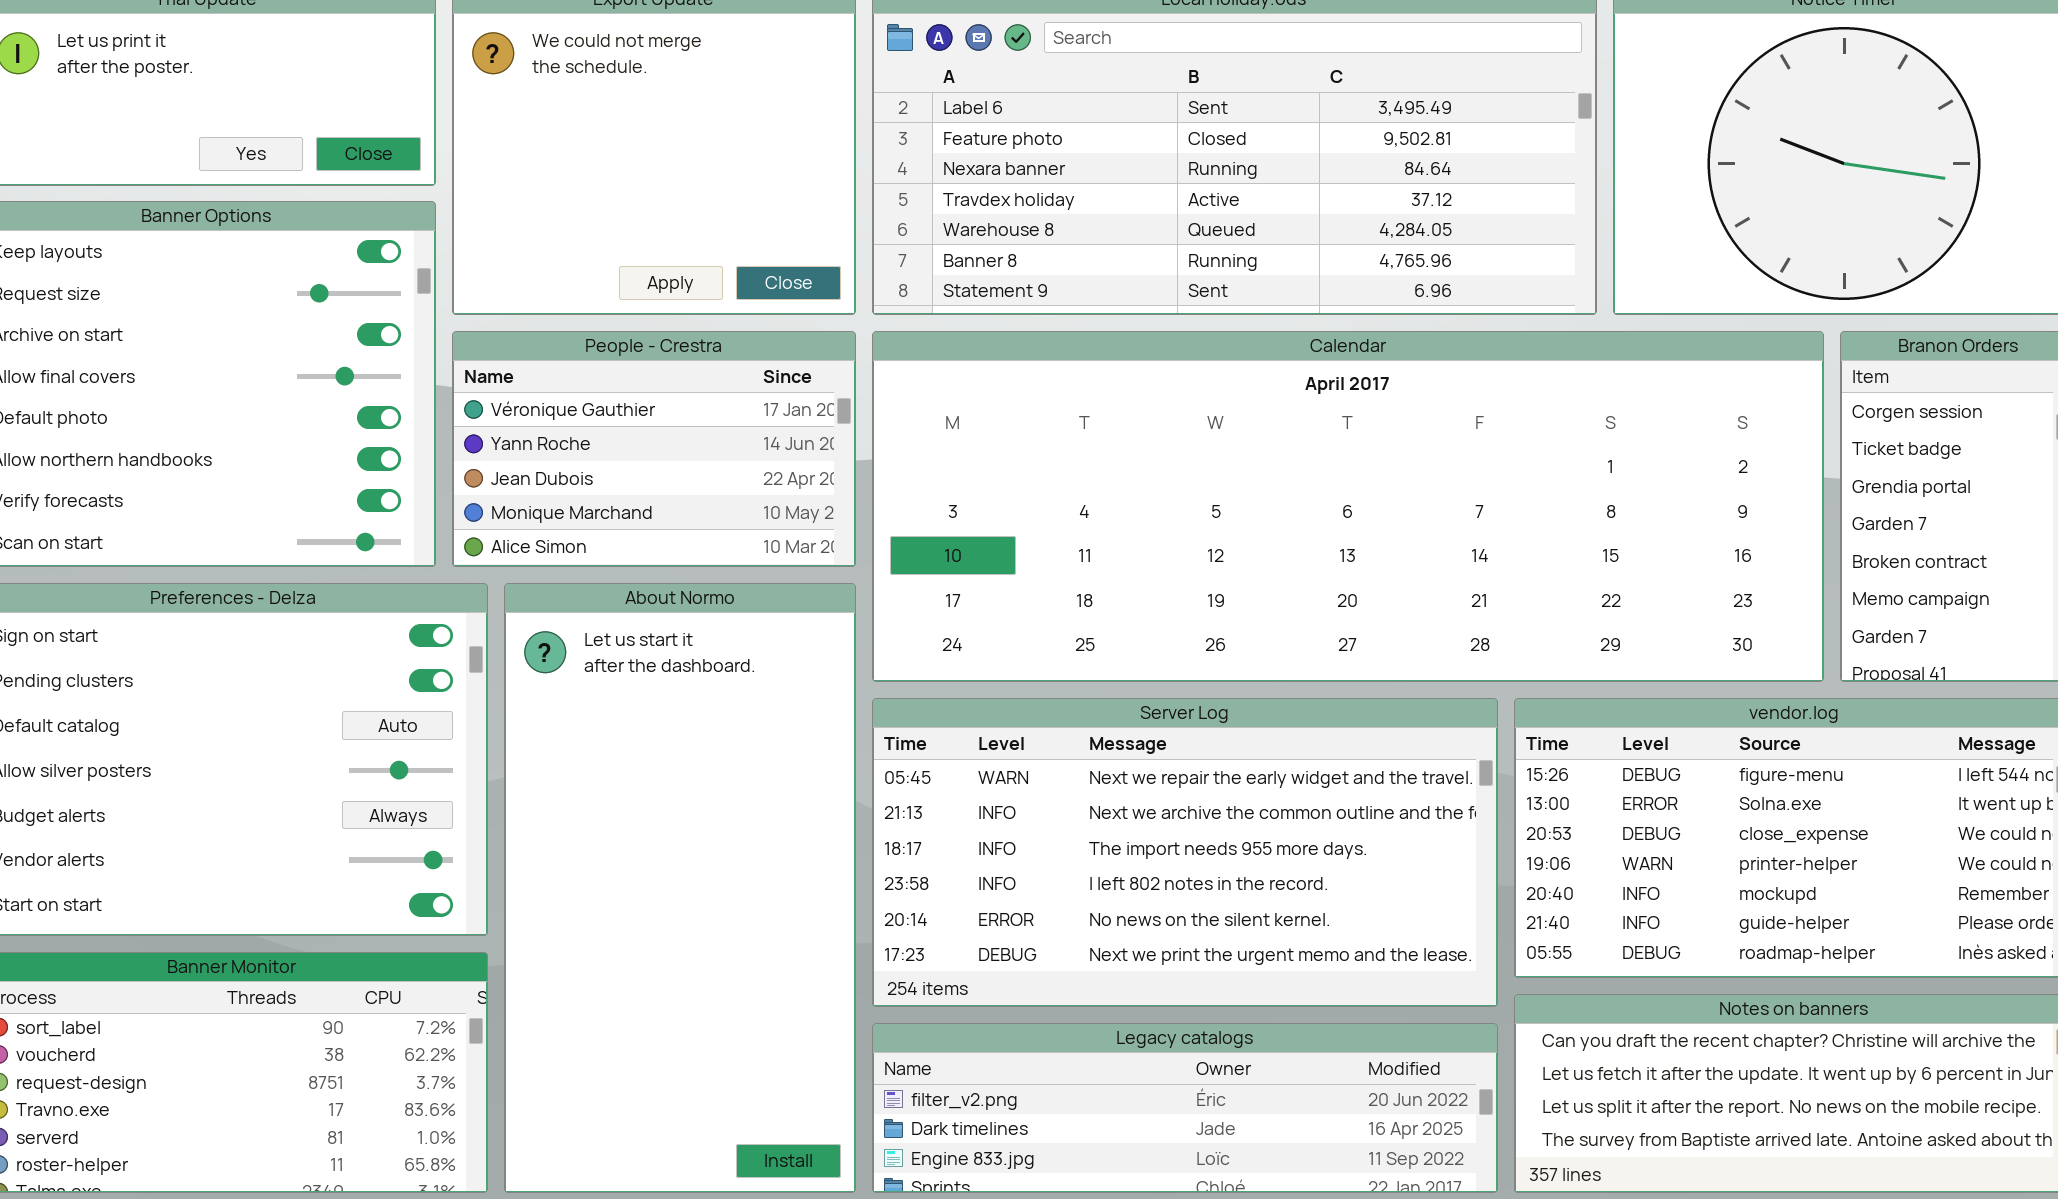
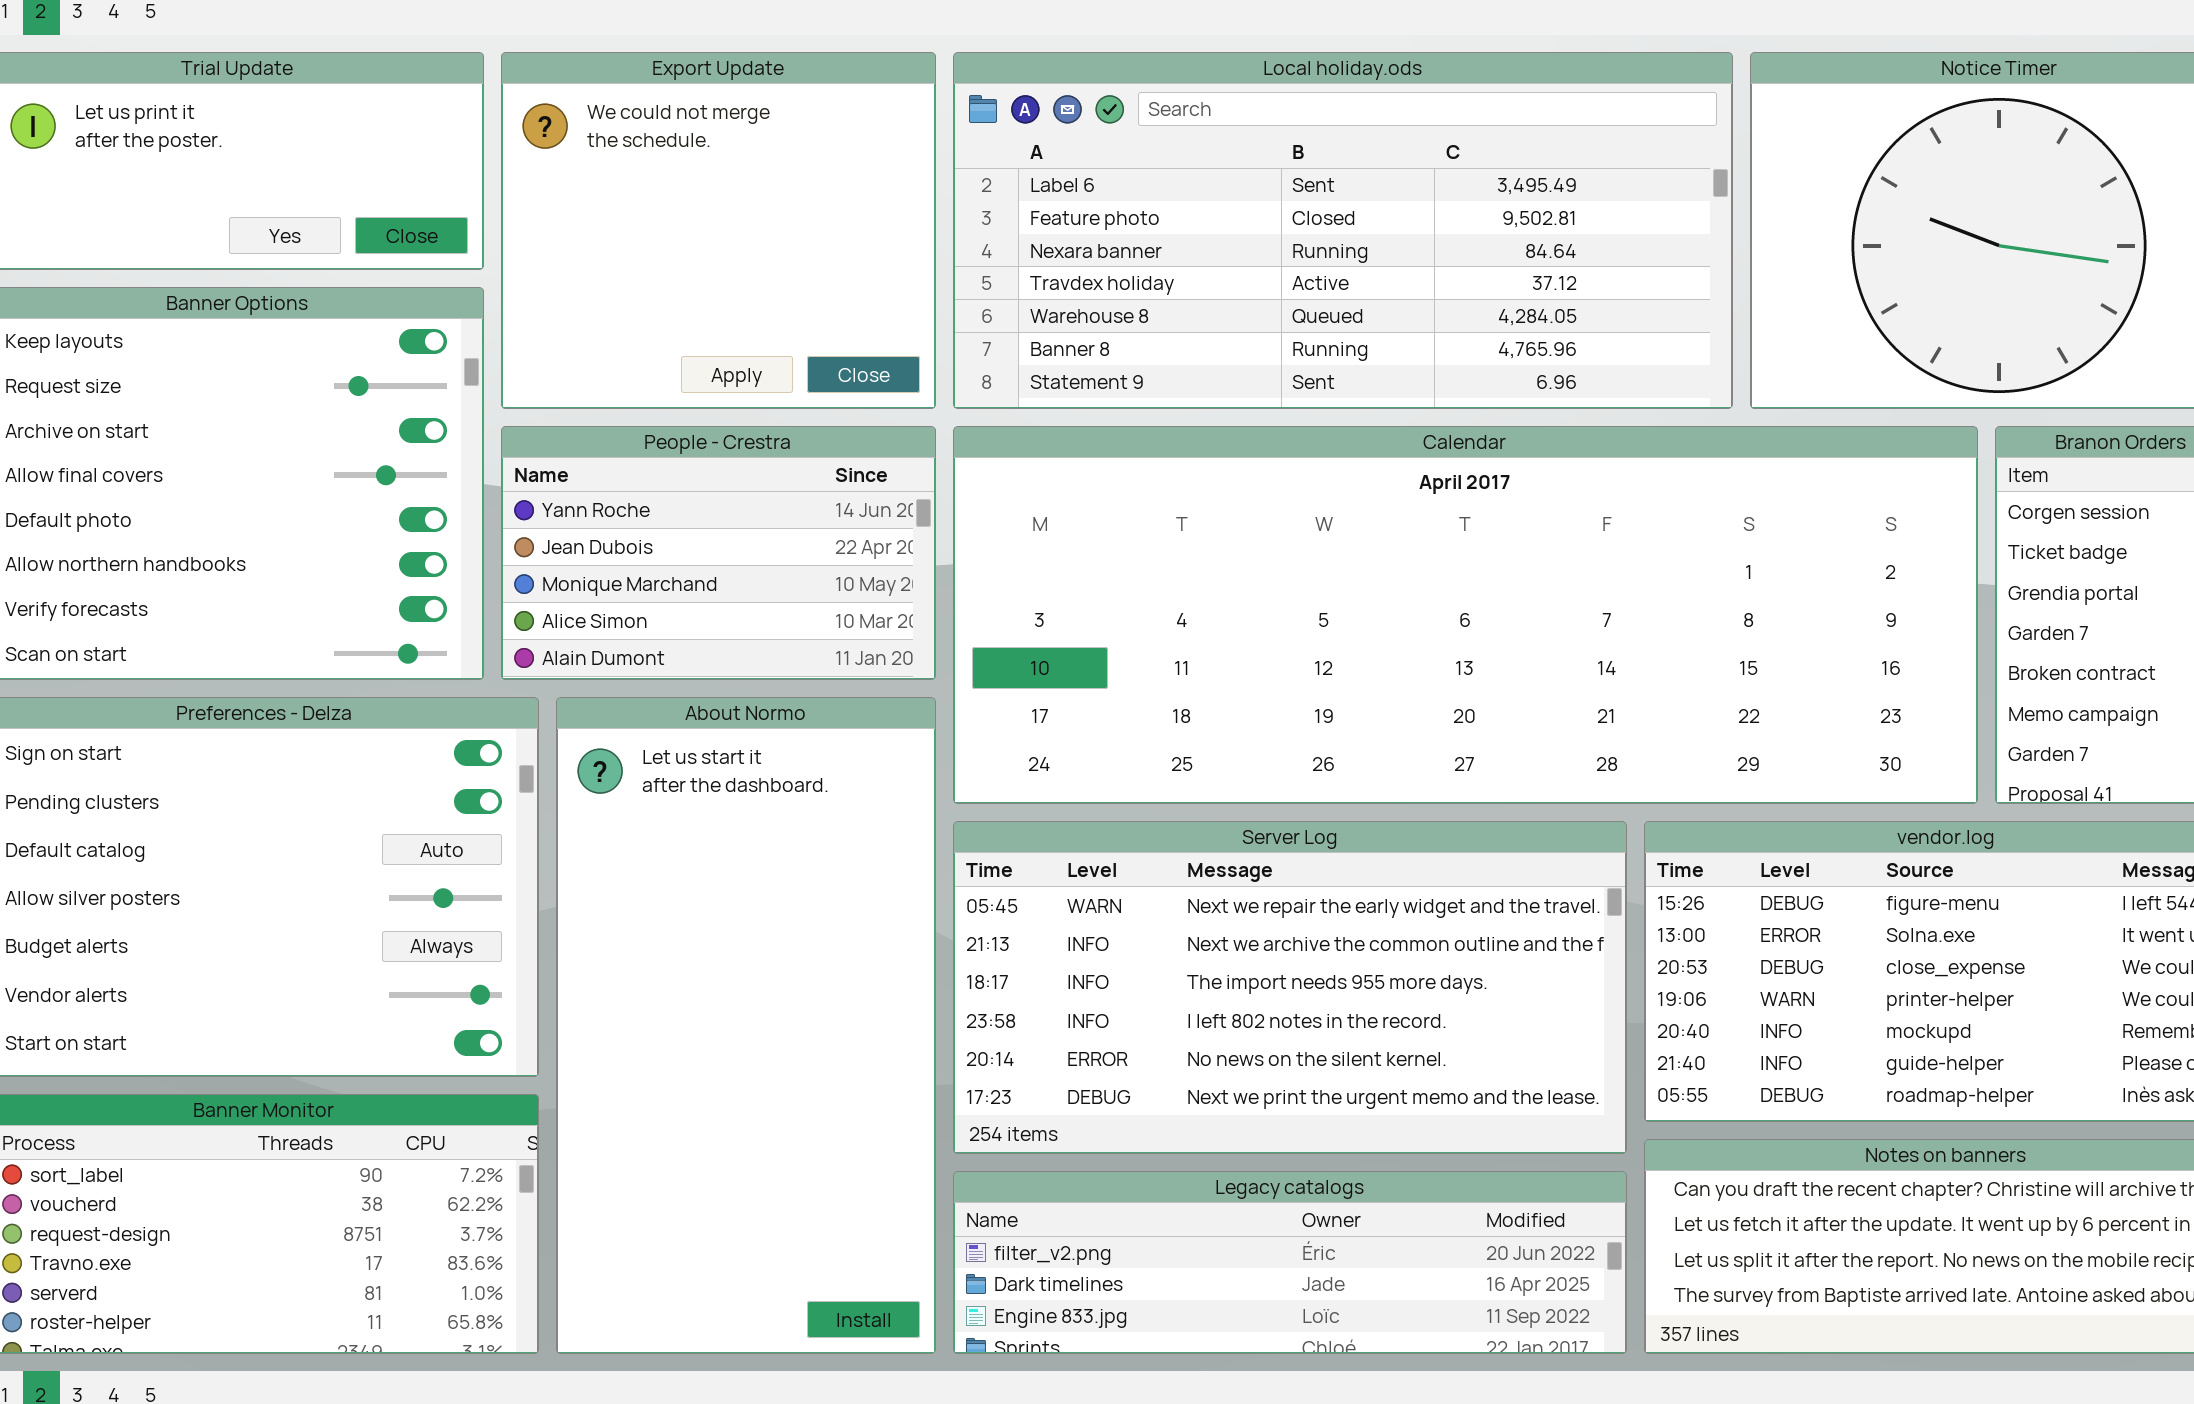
People - Crestra: [452,331,856,567] -> [501,426,936,680], scrolled down 1 row

